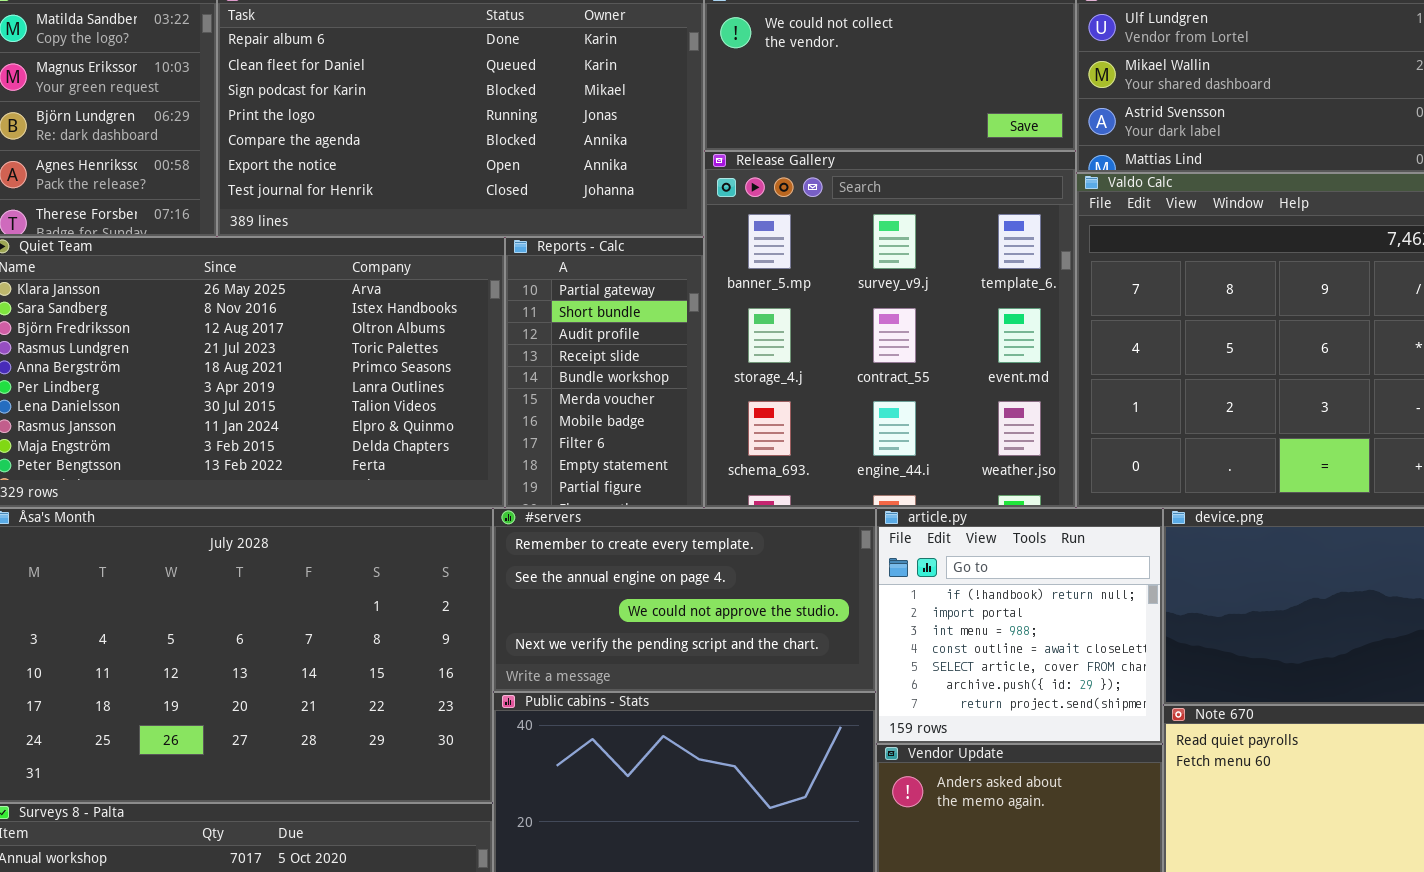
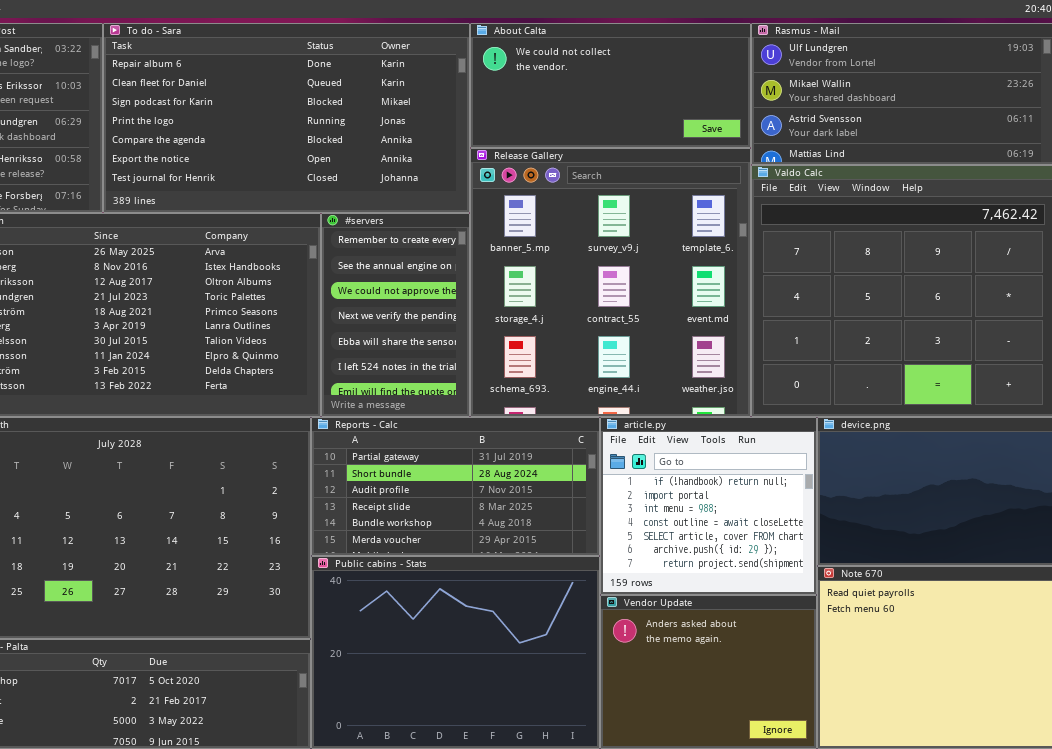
Reports - Calc: [505,237,704,508] -> [311,417,600,556], moved, resized
#servers: [493,508,876,692] -> [321,213,470,417], moved, resized

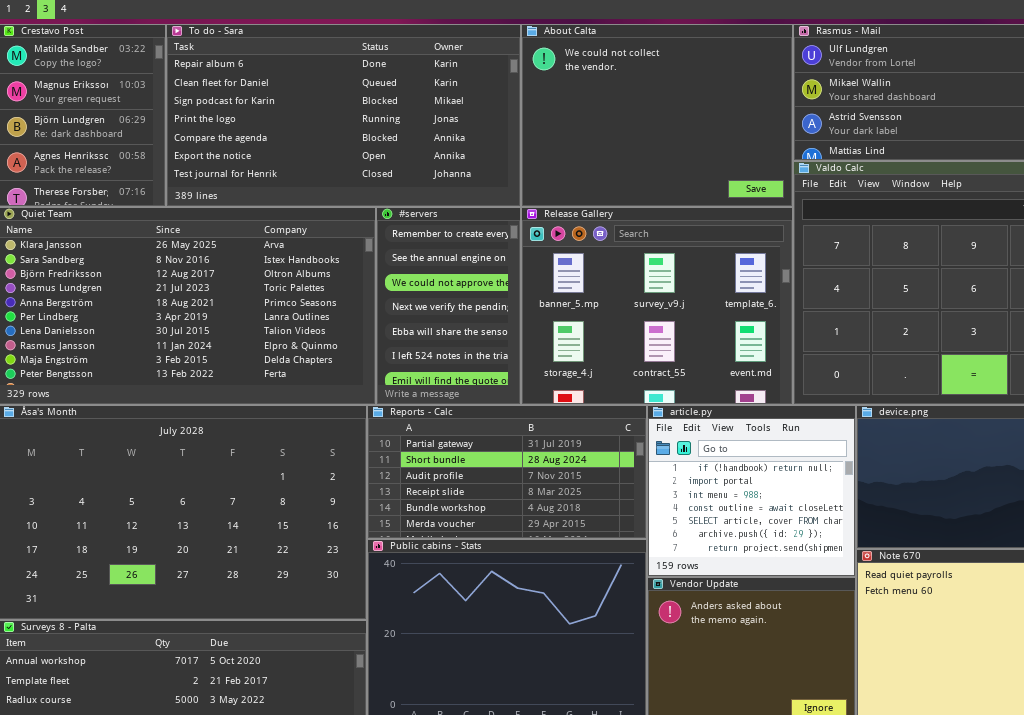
About Calta: [470,23,751,148] -> [521,24,793,207], resized
Release Gallery: [470,148,751,417] -> [521,207,793,405], resized

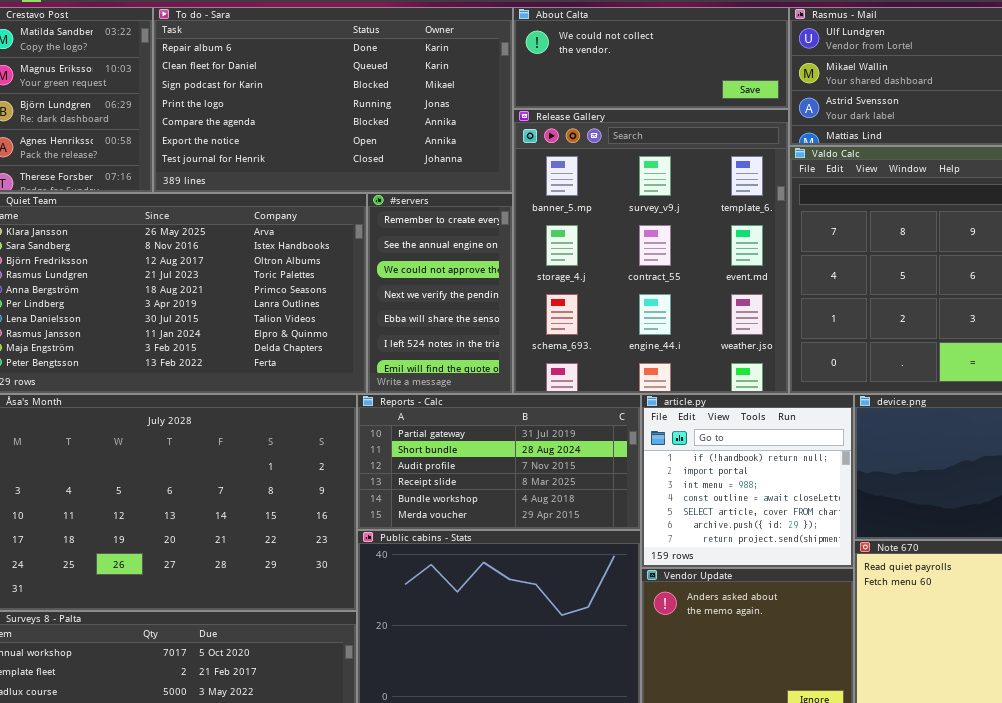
About Calta: [521,24,793,207] -> [513,7,789,109], resized
Release Gallery: [521,207,793,405] -> [513,109,789,394], resized

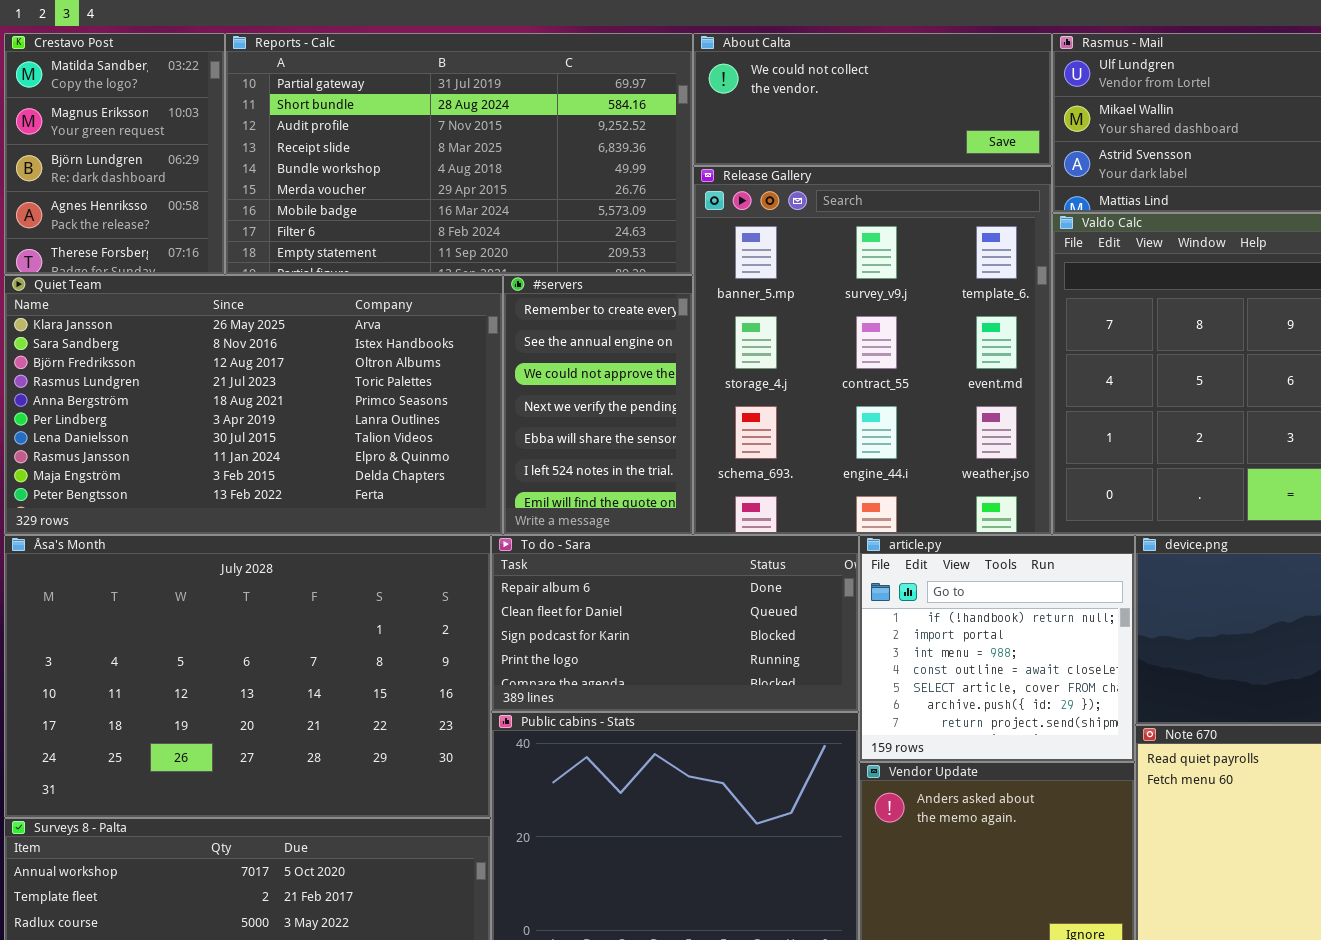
To do - Sara: [153,7,513,193] -> [491,535,859,712], moved, resized
Reports - Calc: [357,394,641,530] -> [225,33,693,275], moved, resized

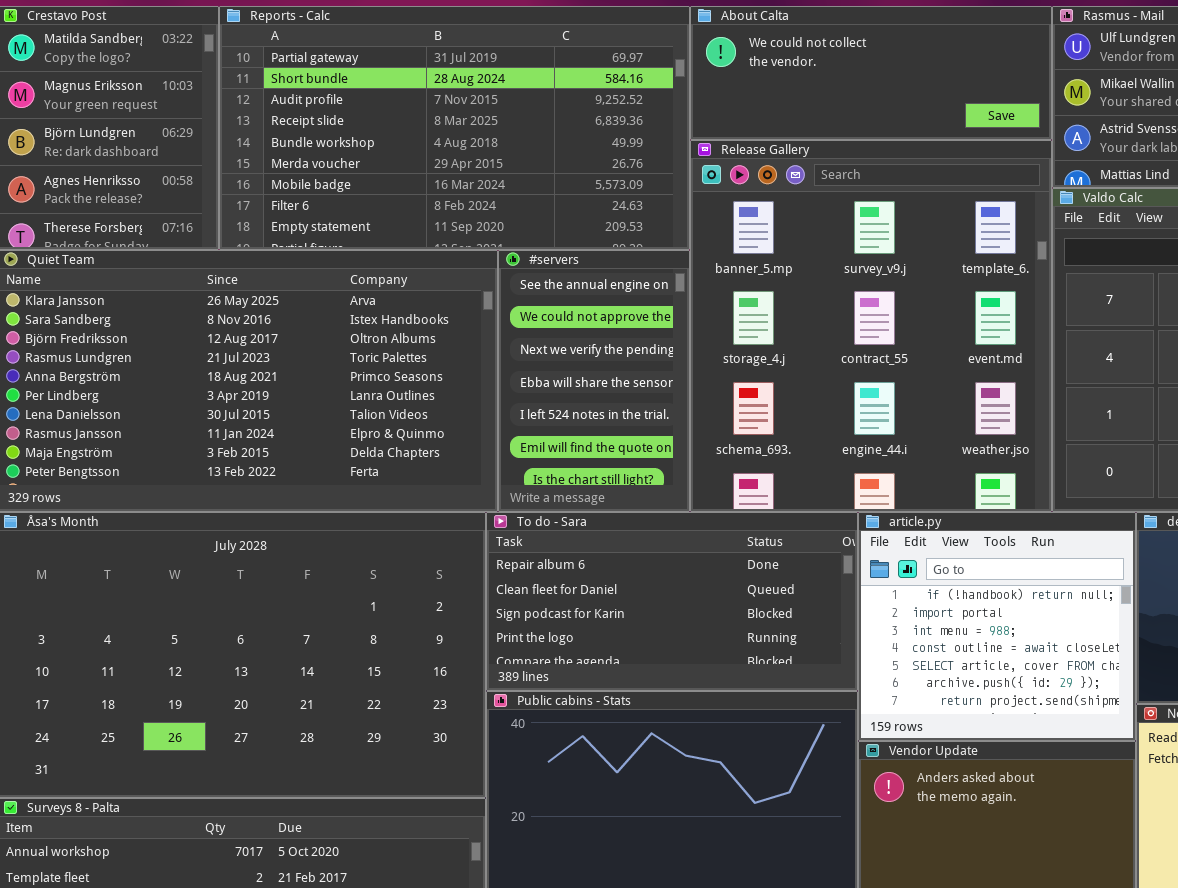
#servers: [503,275,693,535] -> [498,250,690,512], scrolled down 1 row

